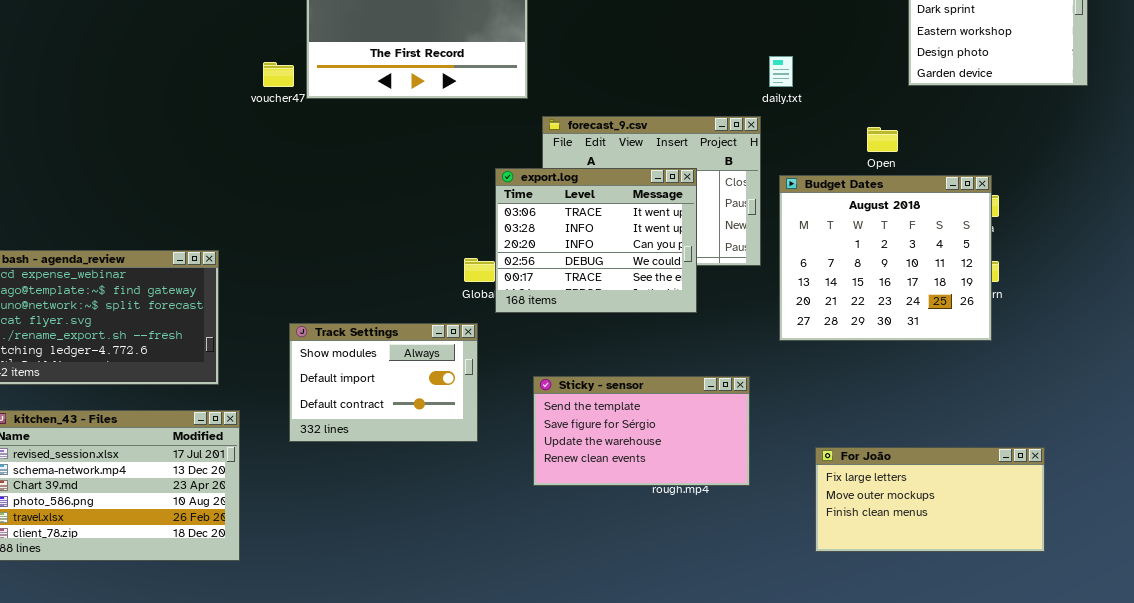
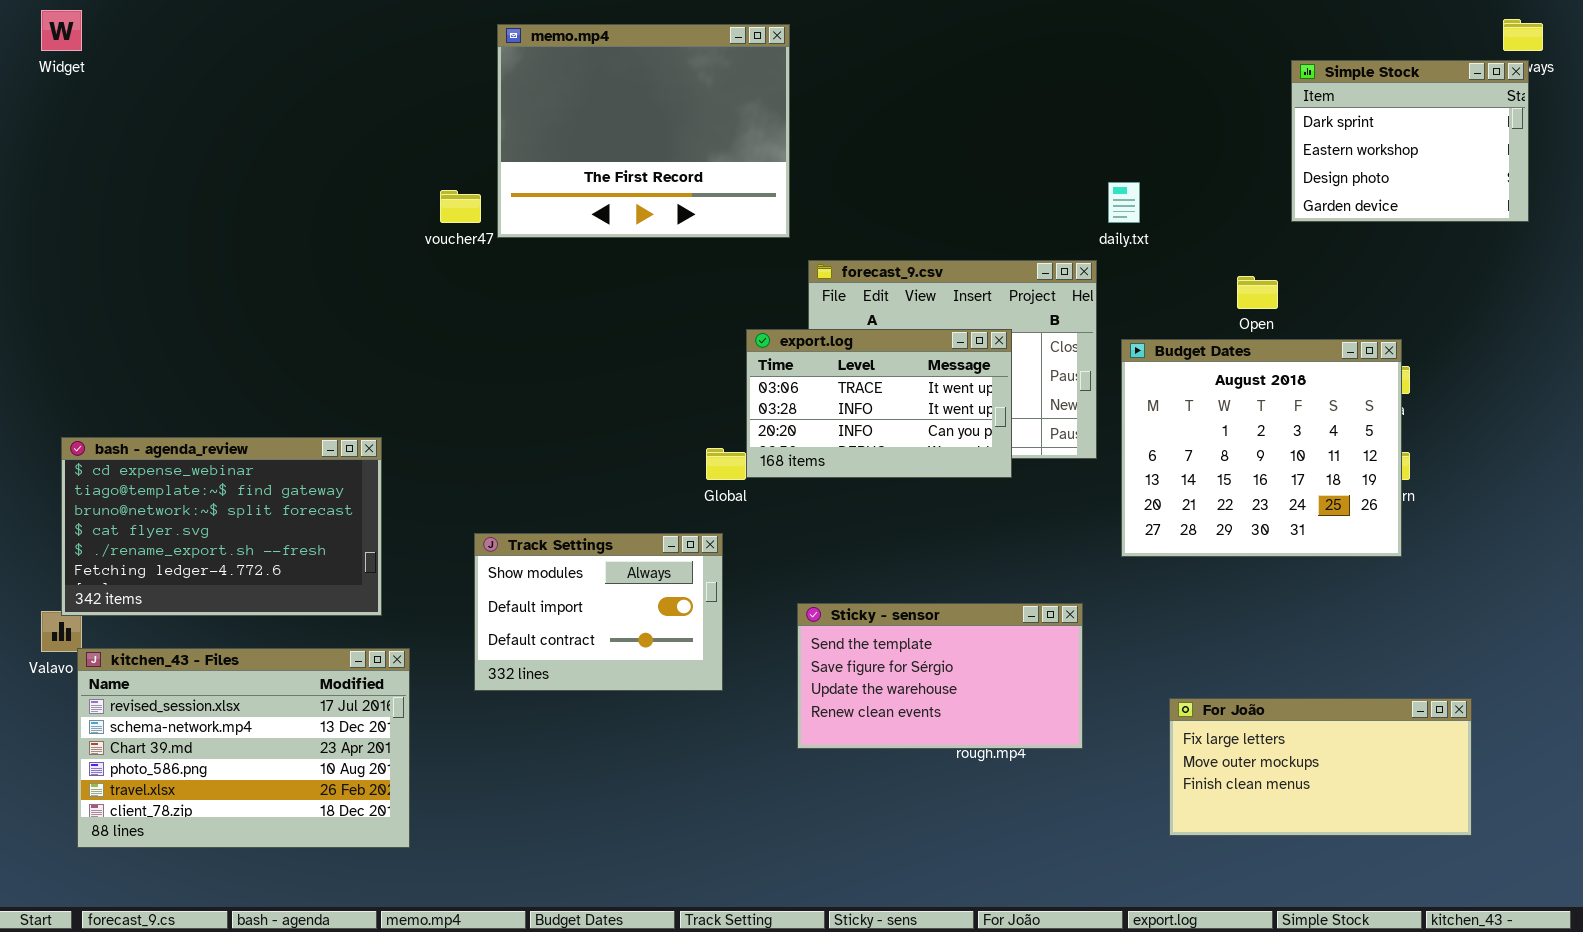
export.log: [495,168,697,313] -> [746,329,1012,478], resized

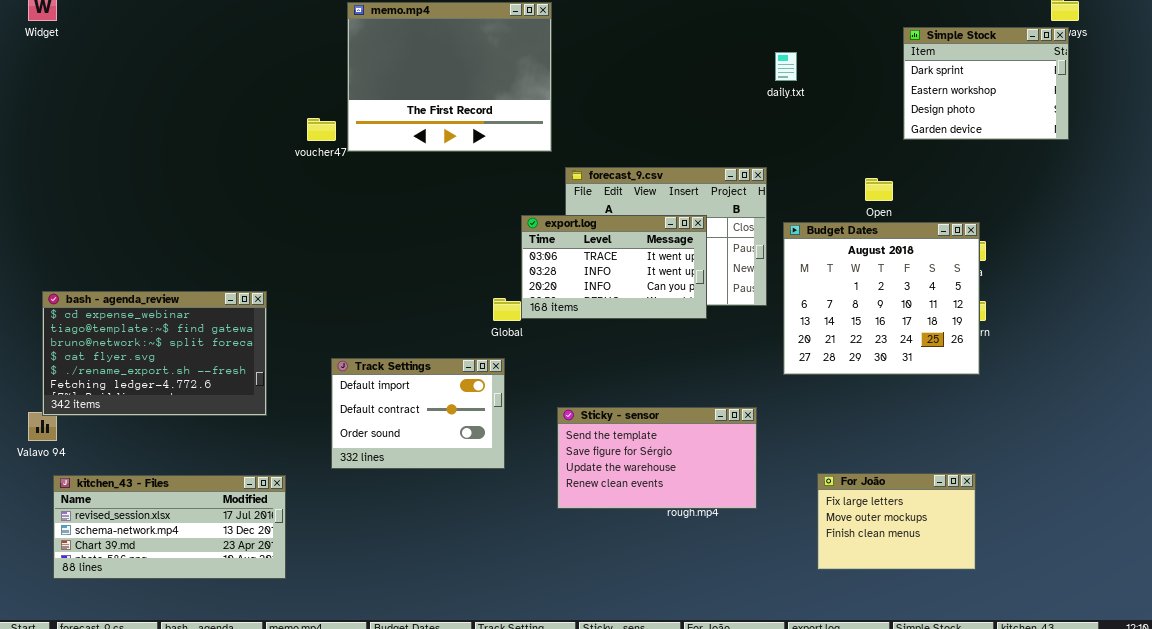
daily.txt: [1108,182,1140,223] -> [775,52,797,81], moved
Track Settings: [474,533,723,691] -> [331,358,505,469], scrolled down 1 row
kitchen_43 - Files: [77,648,410,848] -> [53,475,286,579], resized
For João: [1169,698,1472,836] -> [817,473,976,570], resized

